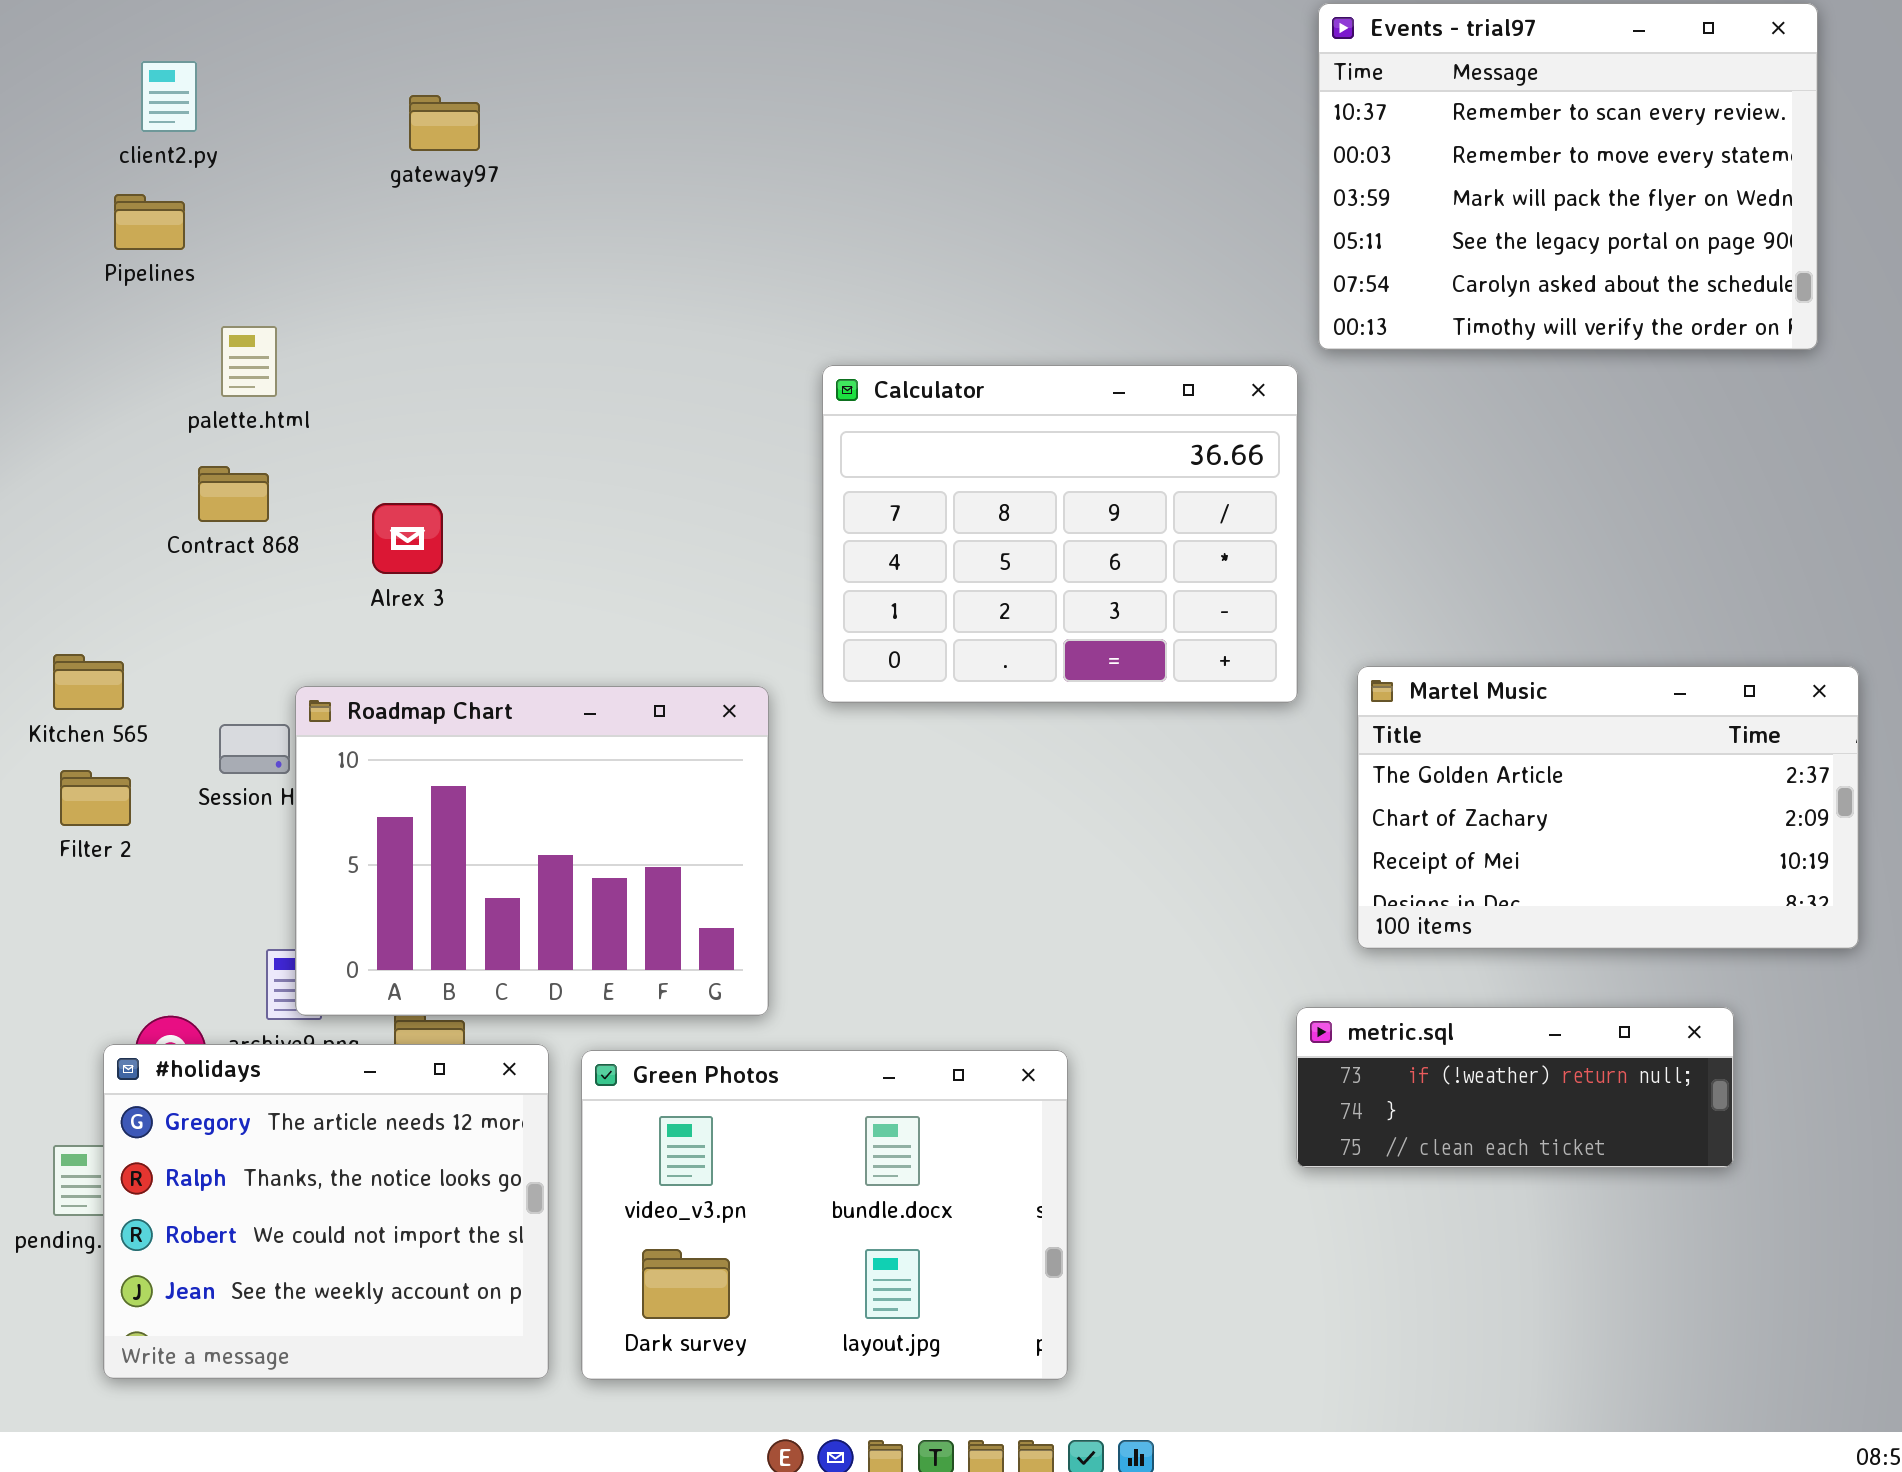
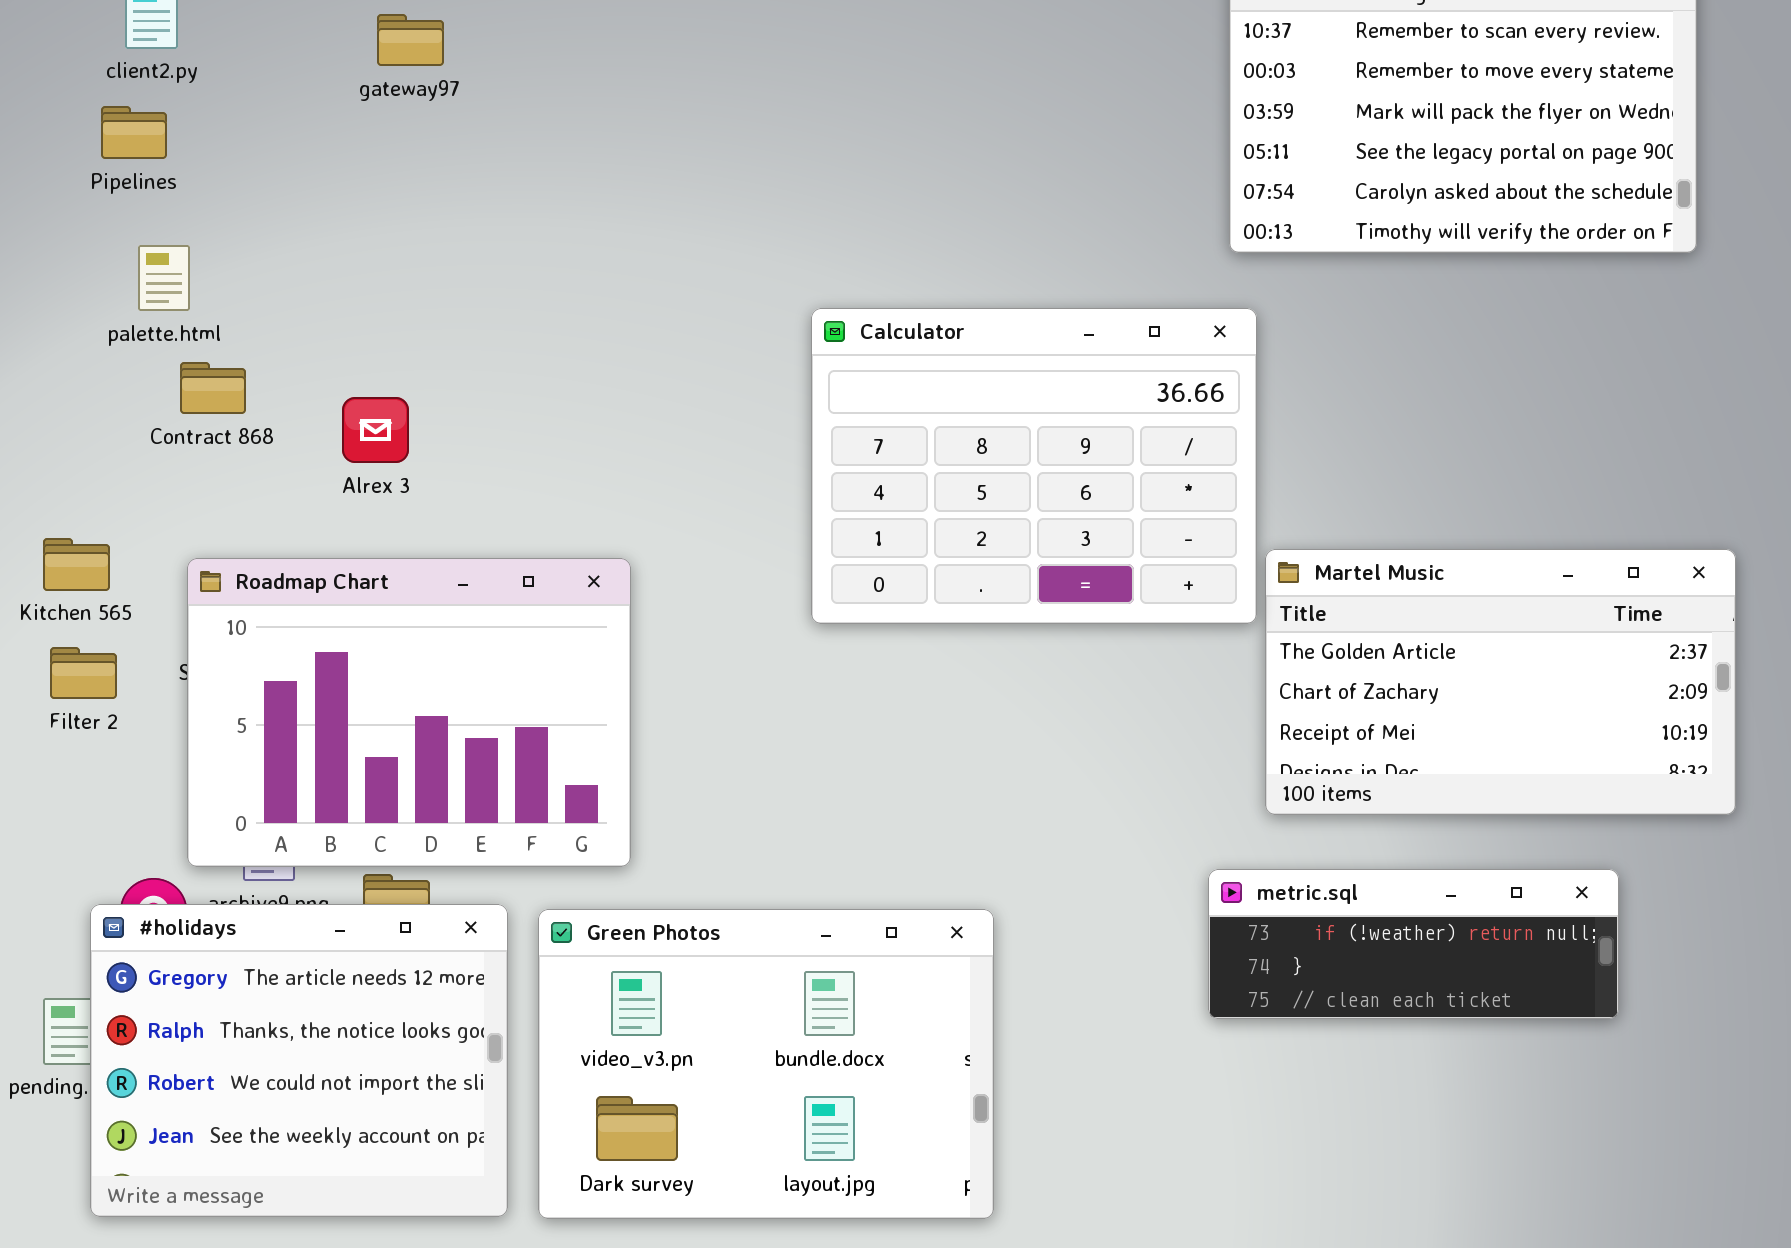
palette.html: [221,326,277,397] -> [138,245,190,311], moved
Calculator: [822,365,1298,703] -> [811,308,1257,624], moved
Roadmap Chart: [295,686,769,1016] -> [187,558,631,867], moved

